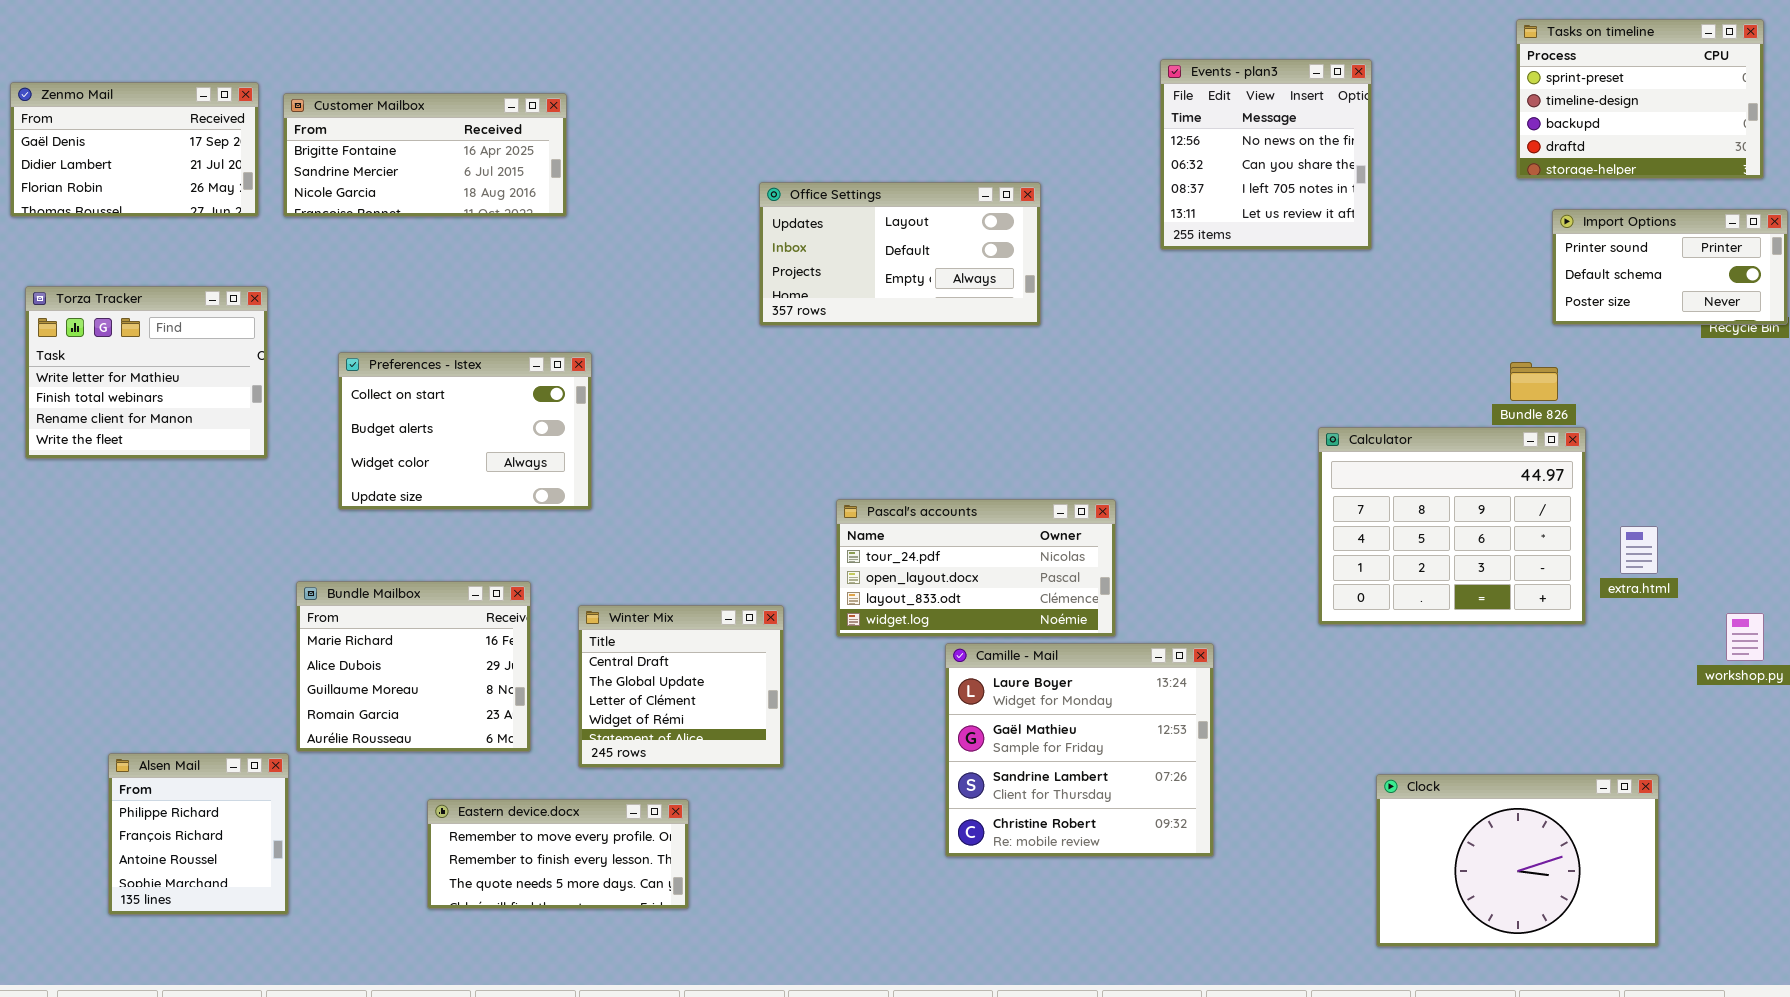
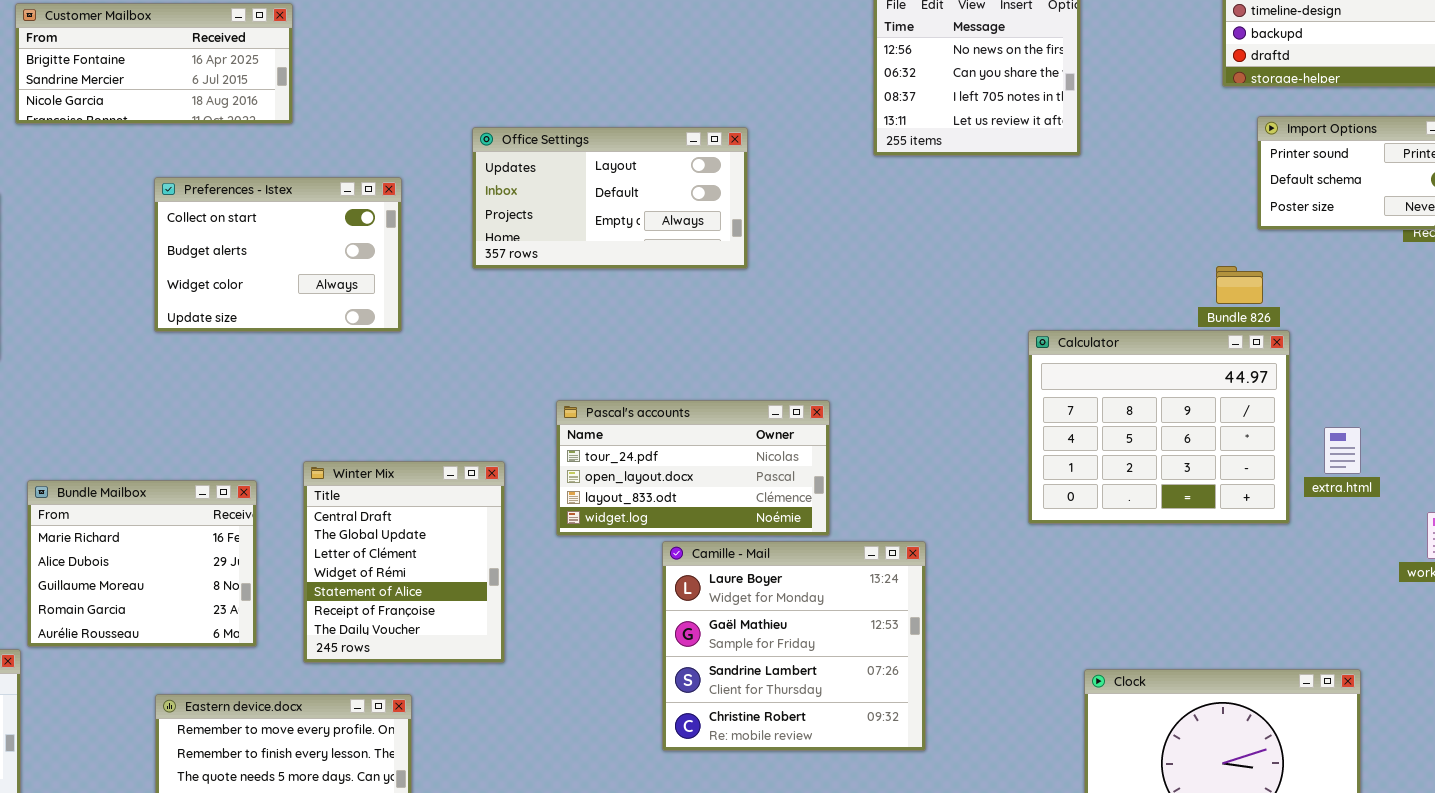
Office Settings: [759,182,1041,326] -> [472,127,748,269], moved
Preferences - Istex: [338,352,592,510] -> [154,177,402,332], moved
Winter Mix: [578,605,784,768] -> [303,461,505,663], resized

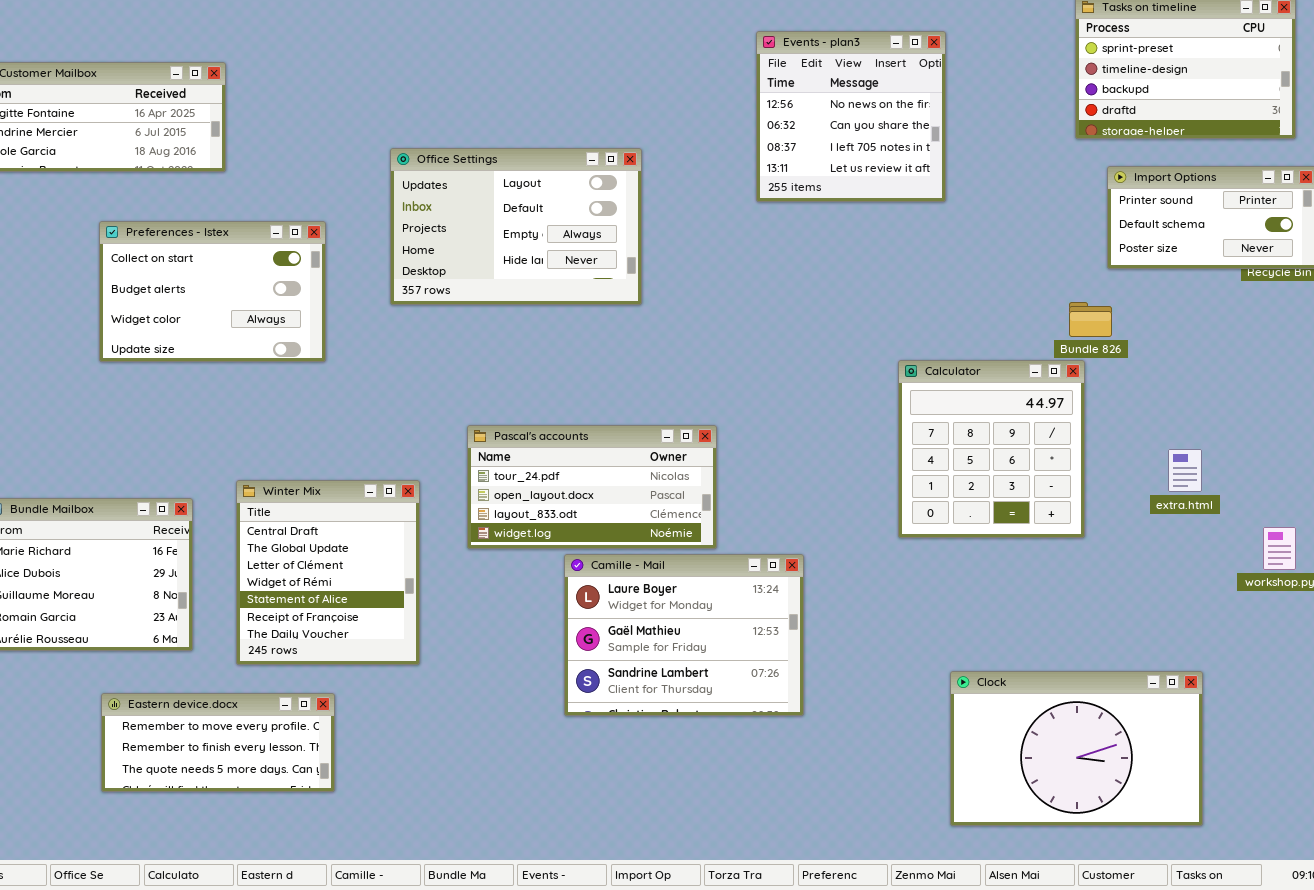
Office Settings: [472,127,748,269] -> [390,148,642,305], resized
Calculator: [1028,330,1290,524] -> [898,360,1085,538], resized
Camille - Mail: [662,541,926,751] -> [564,554,804,716], resized

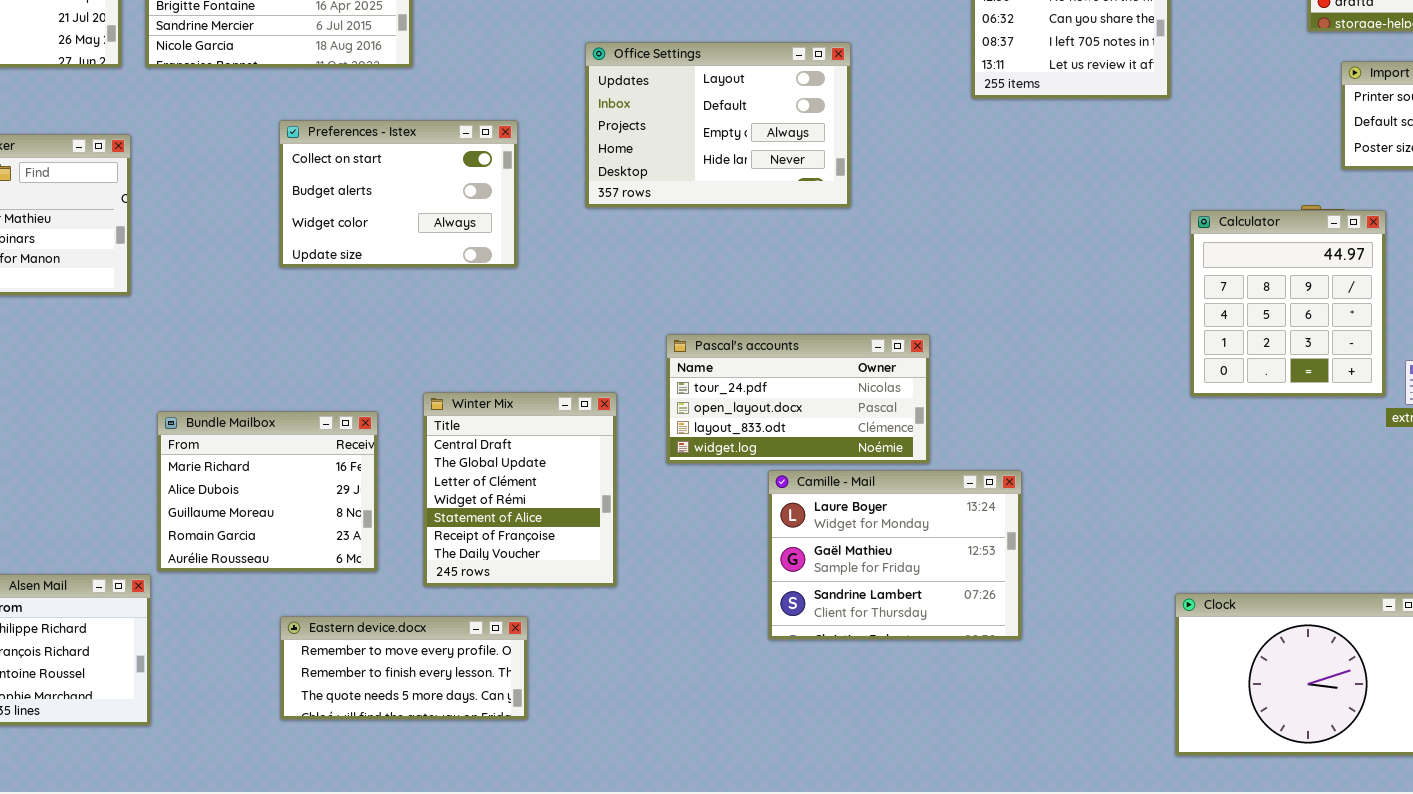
Calculator: [898,360,1085,538] -> [1190,210,1386,397], moved

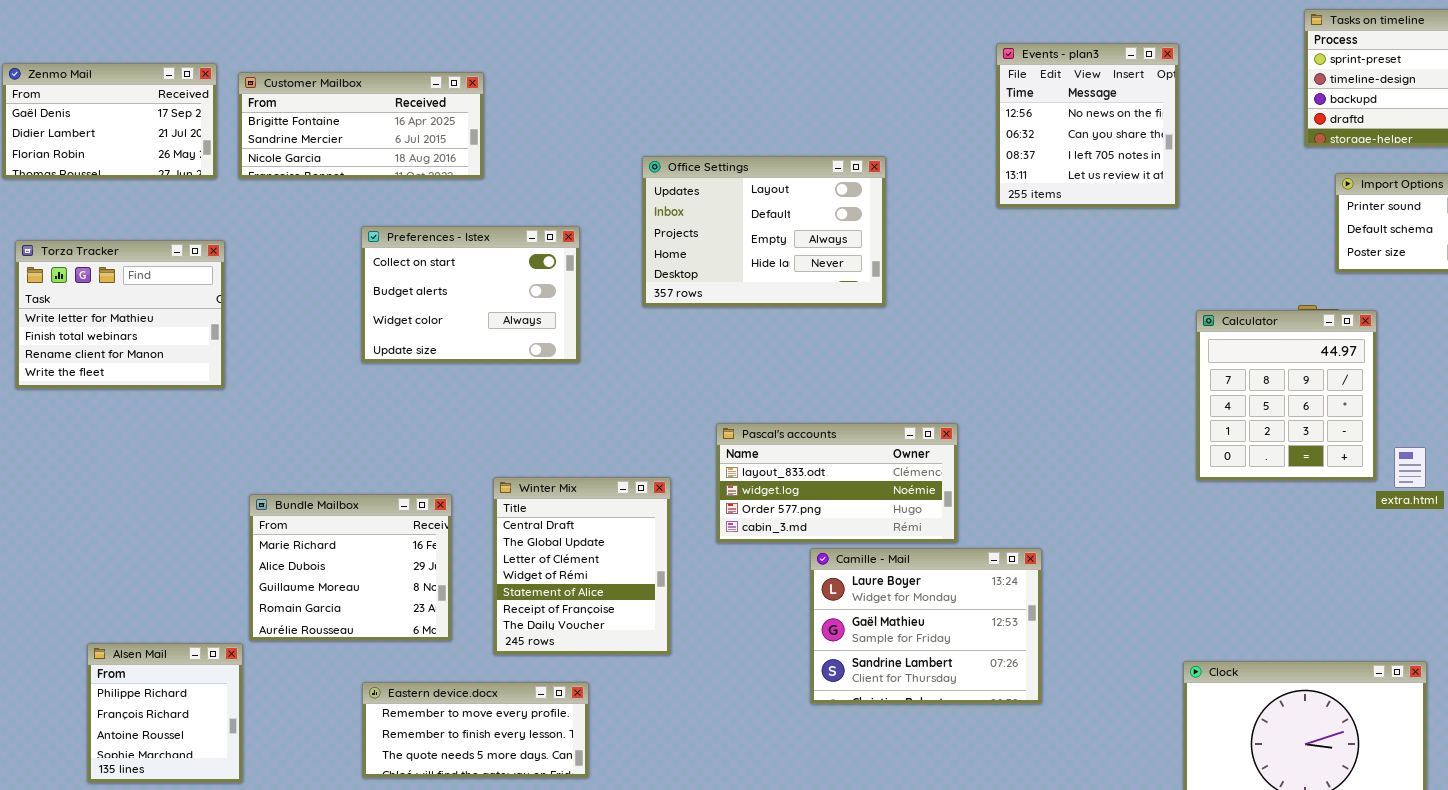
Pascal's accounts: [666,334,930,464] -> [716,423,958,543], scrolled down 2 rows

